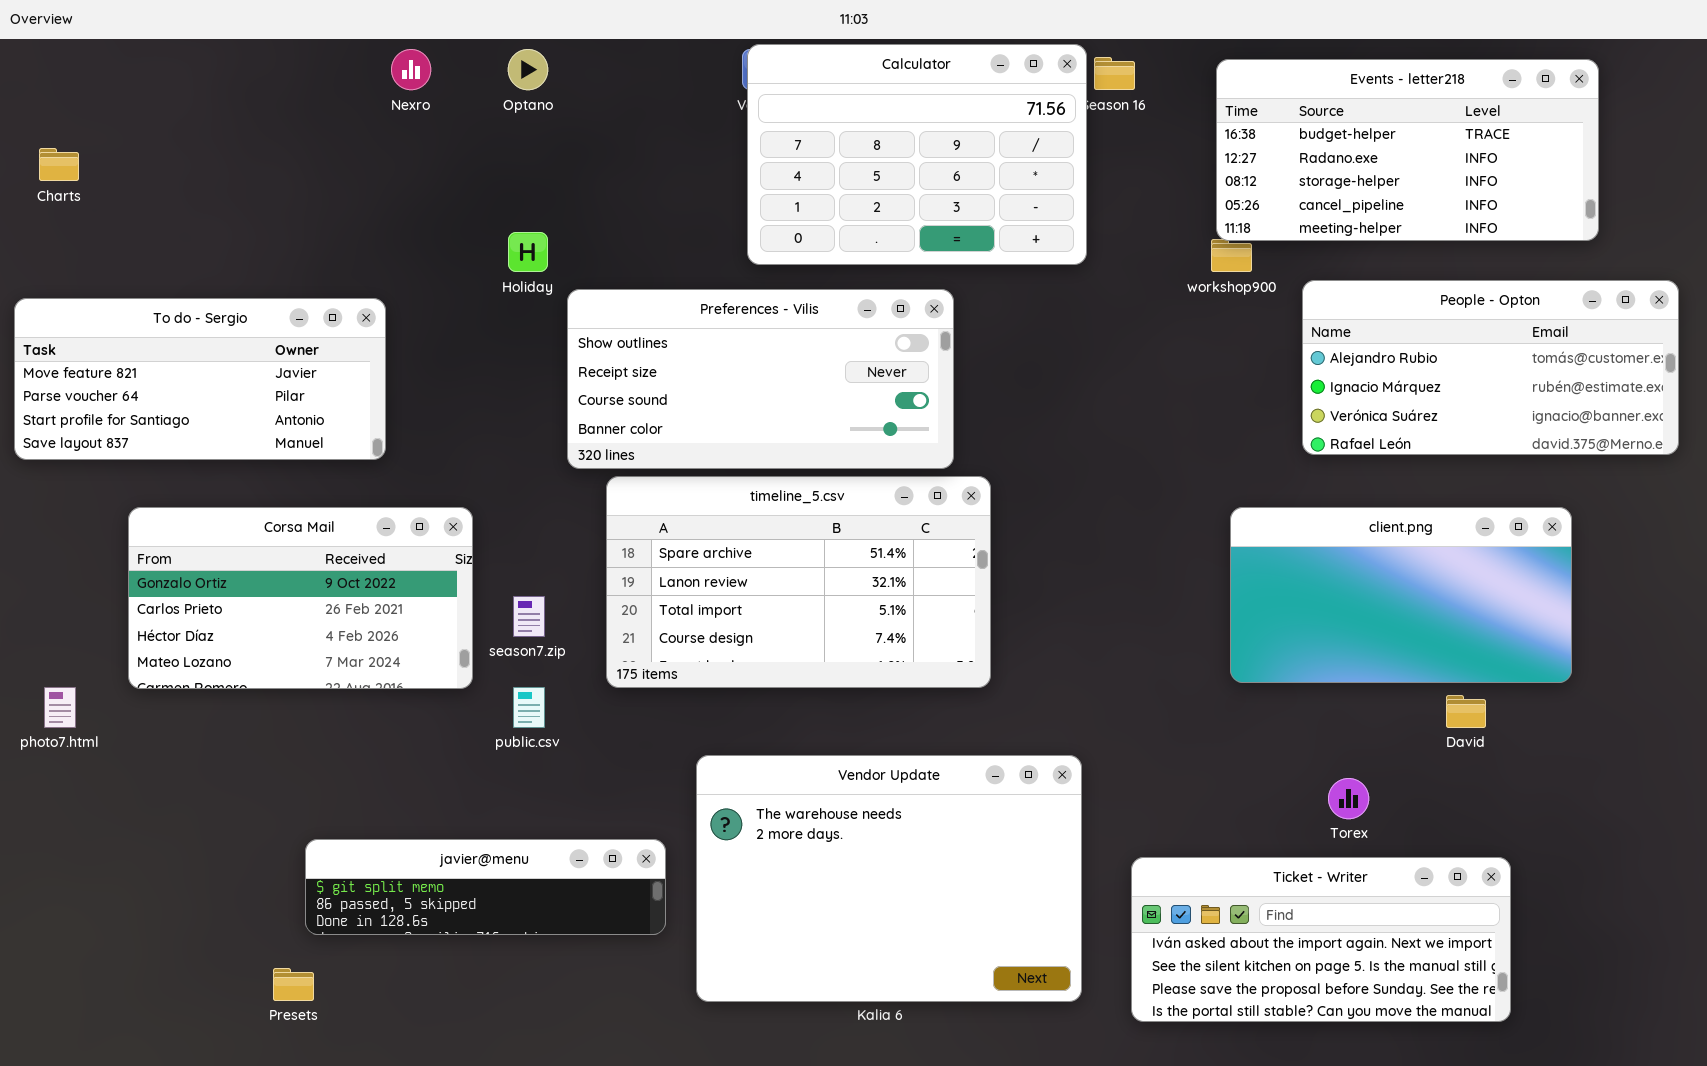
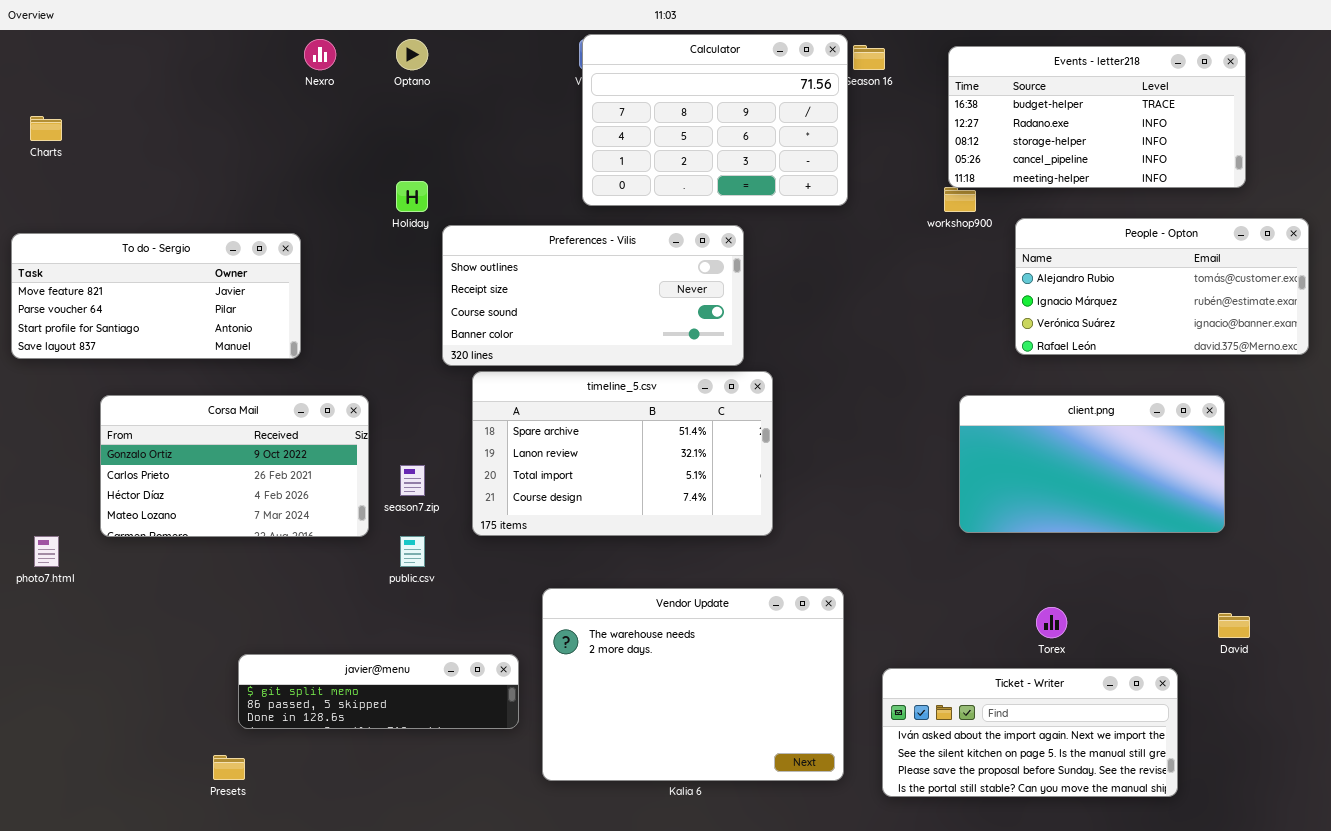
David: [1446,695,1486,728] -> [1218,613,1250,638], moved

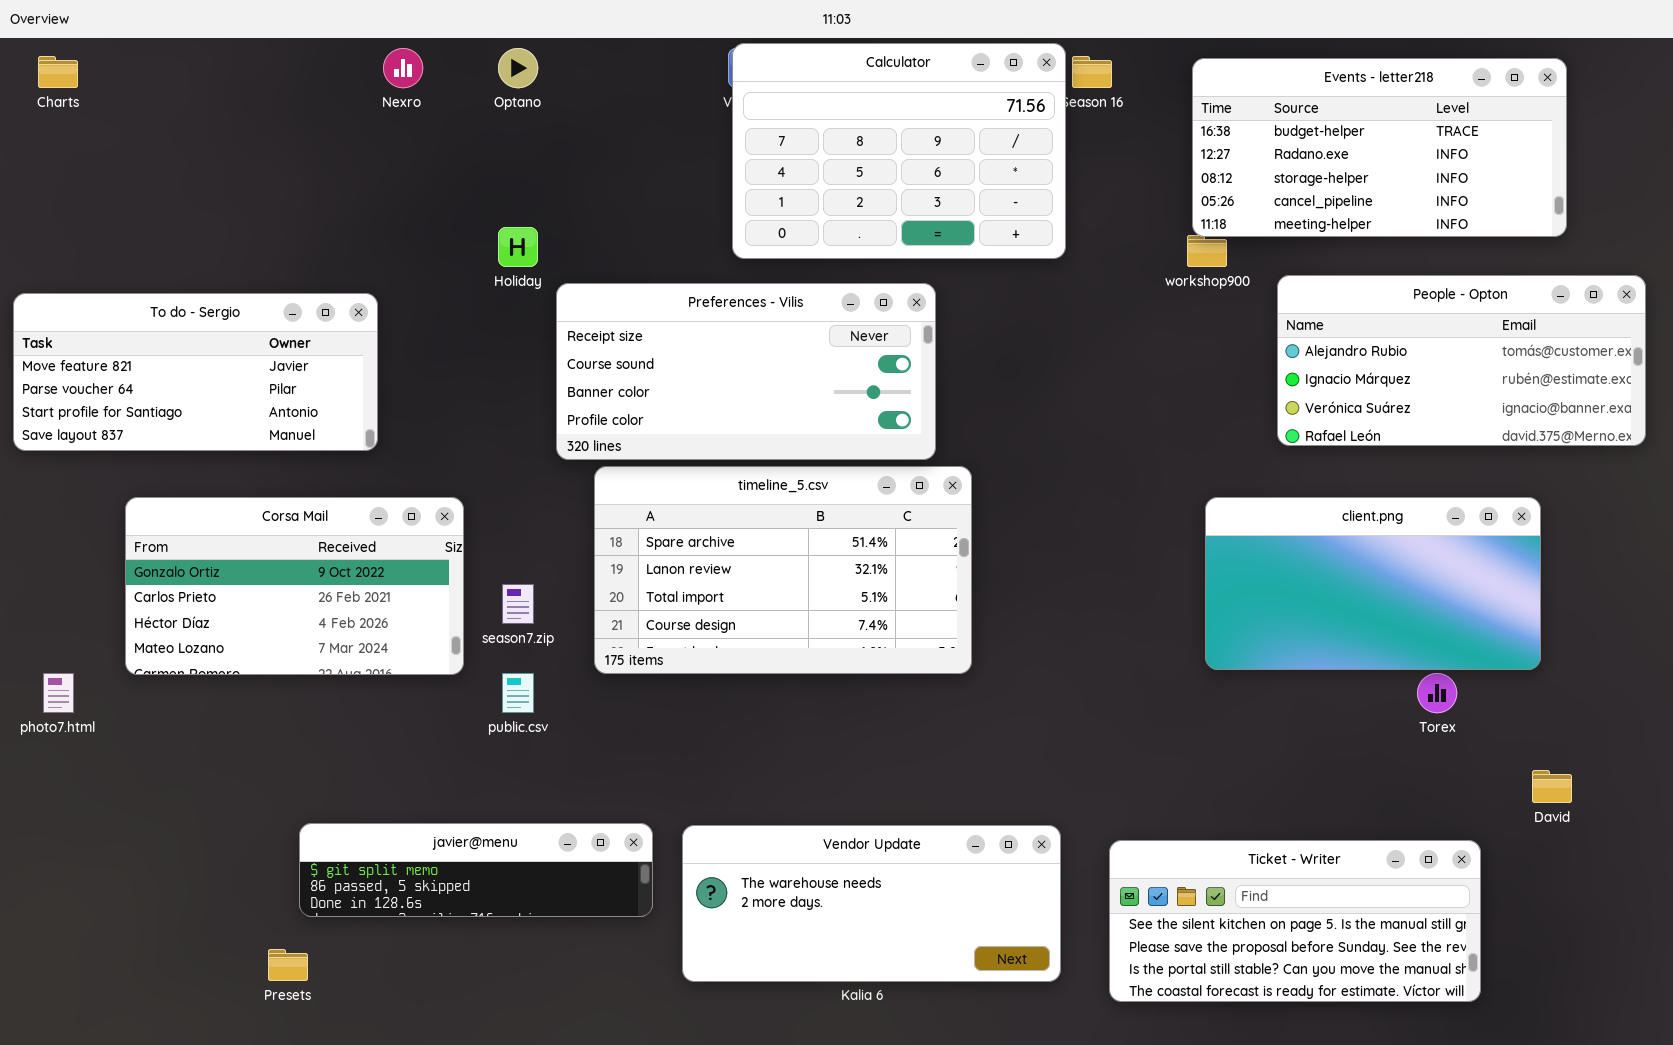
Charts: [30,116,62,141] -> [38,56,78,88], moved
Preferences - Vilis: [442,225,744,366] -> [556,283,936,460], scrolled down 1 row
Vendor Update: [542,588,844,781] -> [682,825,1061,982], resized
Torex: [1036,607,1067,638] -> [1417,673,1457,713], moved
Ticket - Writer: [882,668,1178,797] -> [1109,840,1481,1002], scrolled down 1 row

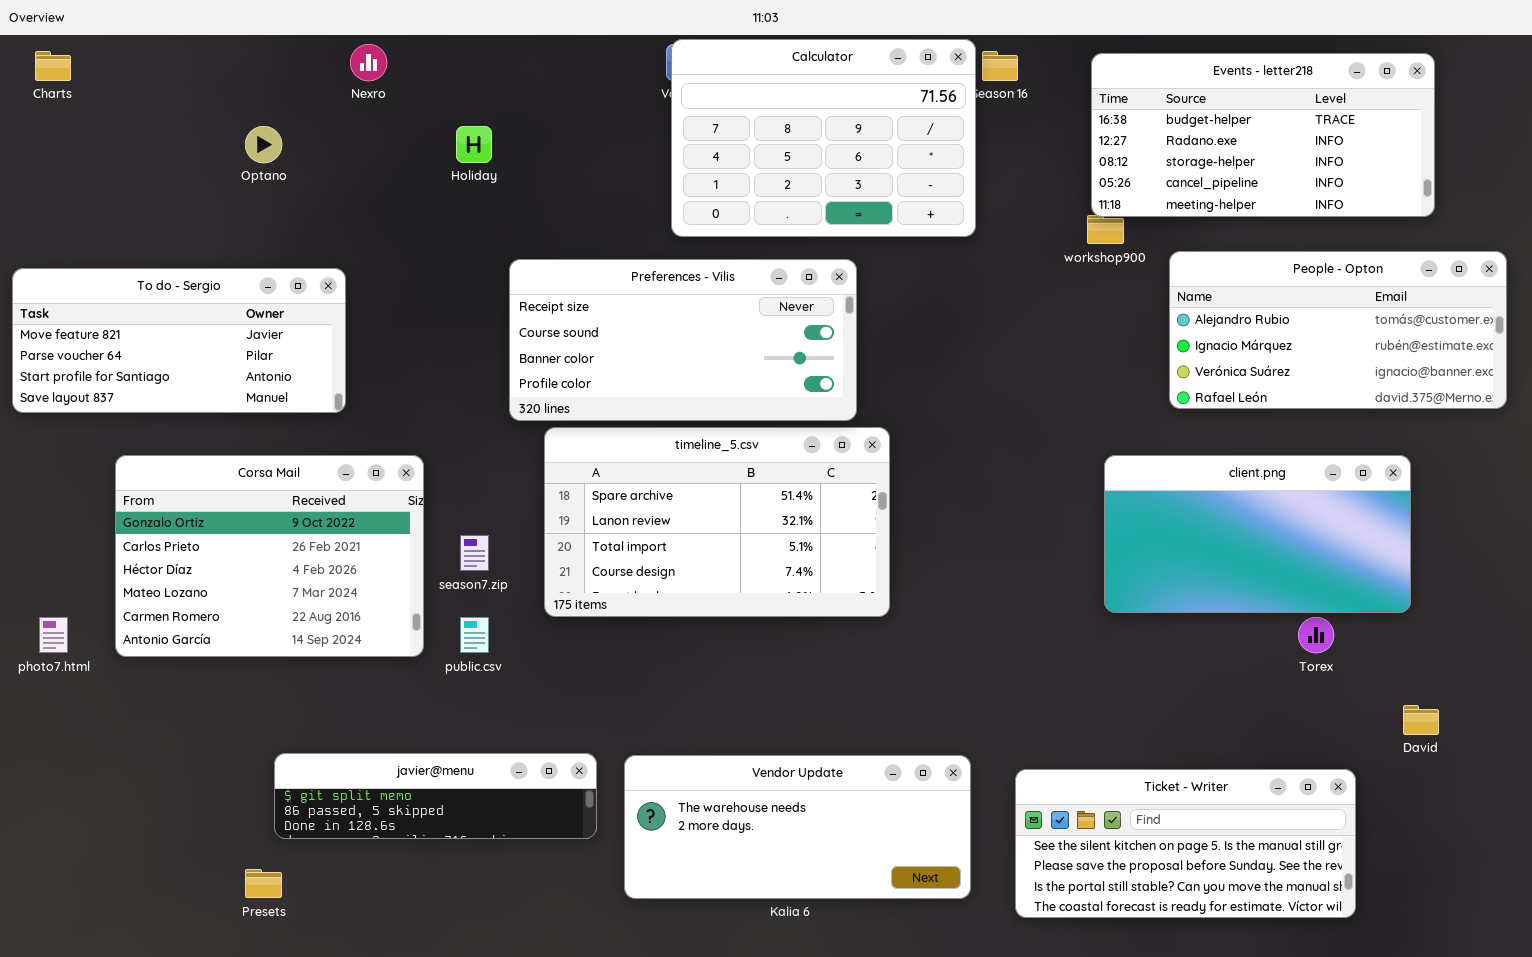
Optano: [498,48,538,88] -> [245,126,282,163], moved
Holiday: [498,227,538,267] -> [456,126,492,163], moved
Corsa Mail: [125,497,464,675] -> [115,455,424,657], resized

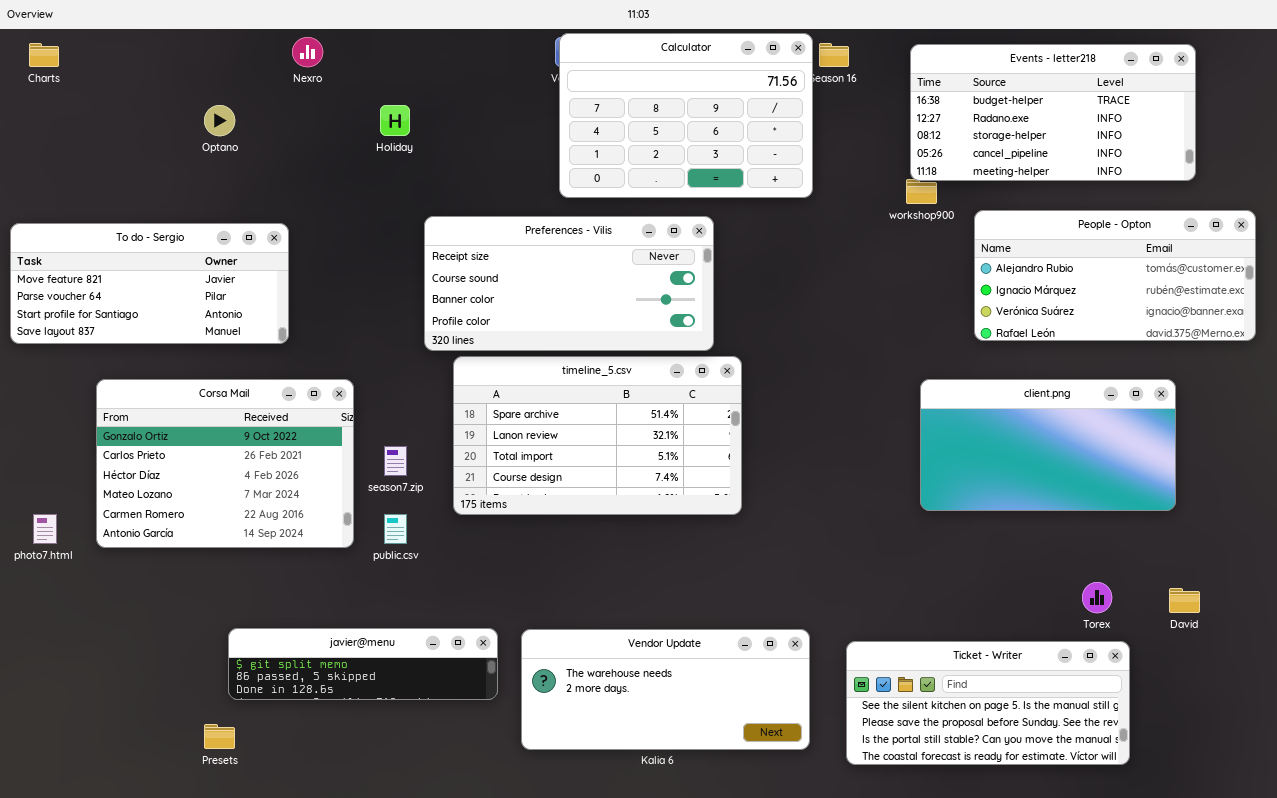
Torex: [1298,617,1334,653] -> [1082,582,1112,613], moved

